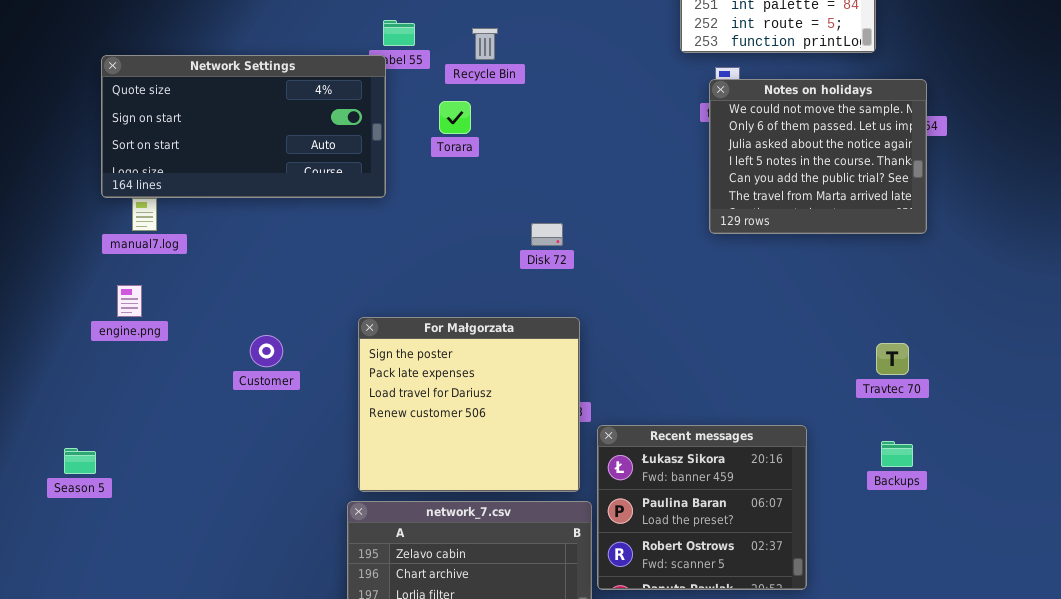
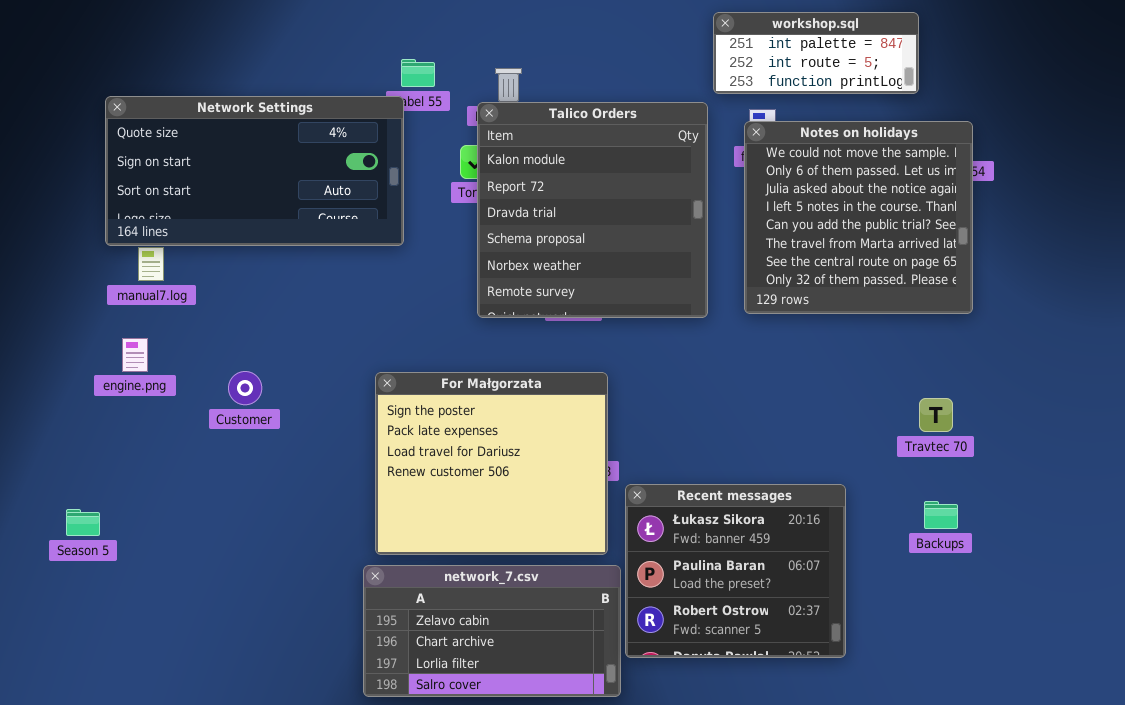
Talico Orders: none -> [477,102,708,318], opened
Notes on holidays: [709,79,927,234] -> [744,121,973,314], resized
Customer: [250,335,283,367] -> [228,371,262,405], moved

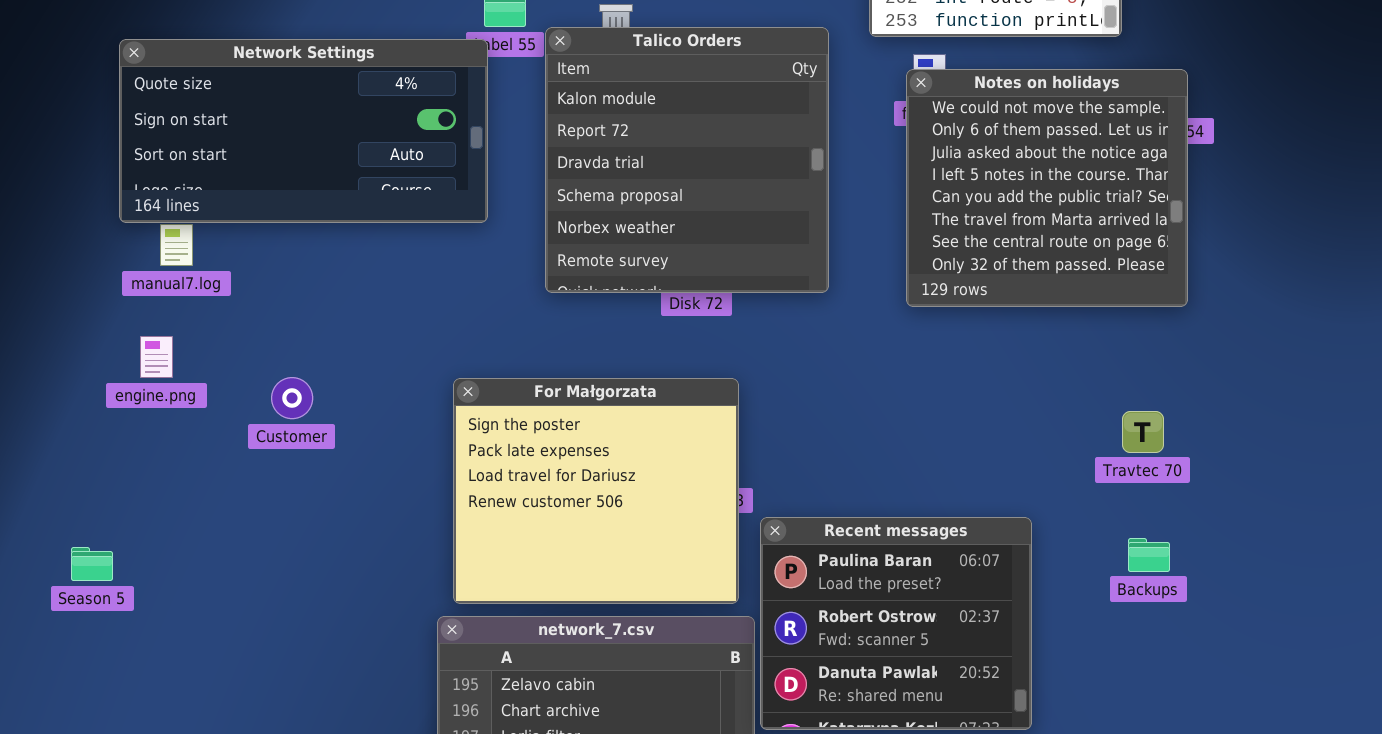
Talico Orders: [477,102,708,318] -> [545,27,829,293], moved
Recent messages: [625,484,846,658] -> [760,517,1032,730], scrolled down 1 row

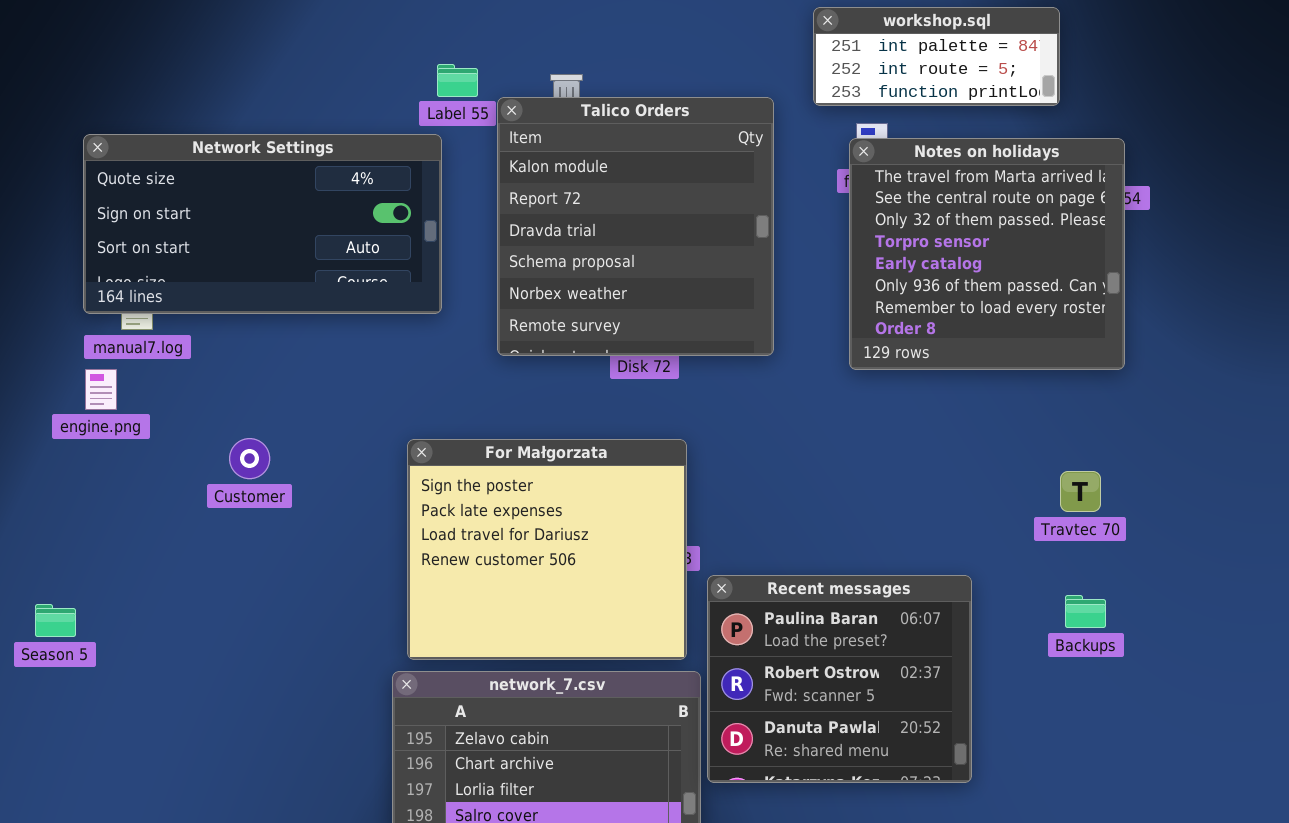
Network Settings: [119,39,488,223] -> [83,134,442,314], moved
Notes on holidays: [906,69,1188,307] -> [849,138,1125,370], scrolled down 5 rows
engine.png: [140,336,173,378] -> [85,369,117,410], moved

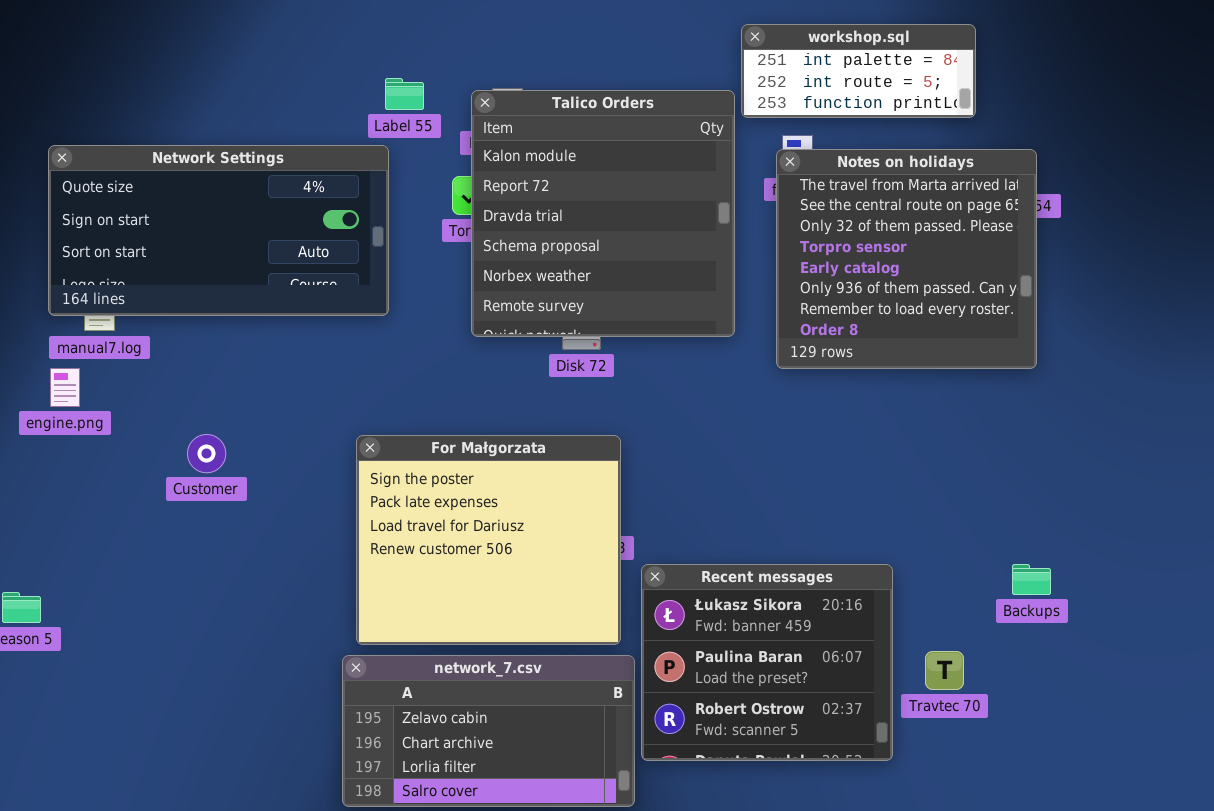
Talico Orders: [497,97,774,356] -> [471,90,735,337], moved
Travtec 70: [1060,471,1101,512] -> [925,651,964,690], moved
Recent messages: [707,575,972,783] -> [641,564,893,761], scrolled up 1 row
Backups: [1065,595,1106,628] -> [1012,564,1051,595], moved

